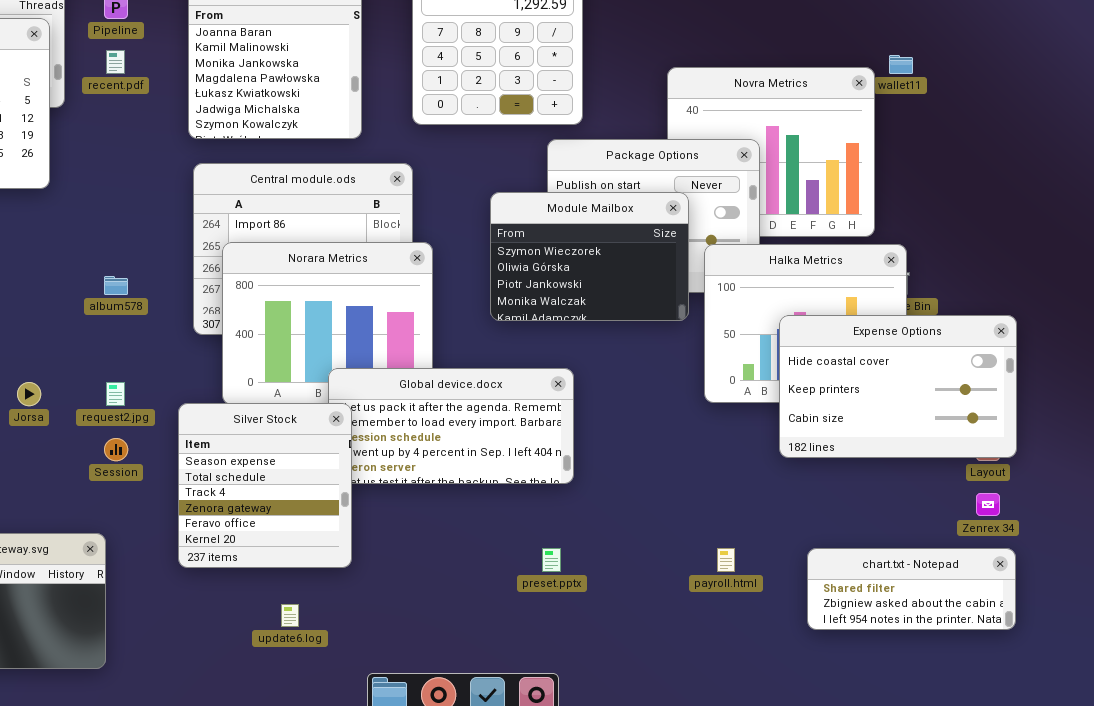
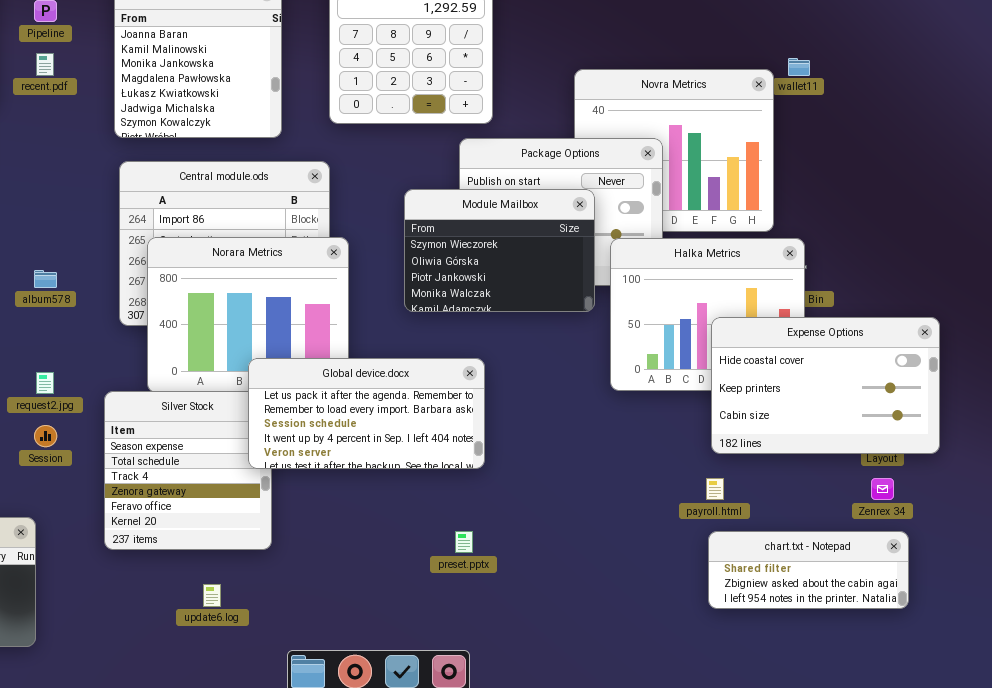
Expense Options: [779,315,1017,458] -> [711,317,940,454], moved
Global device.docx: [328,368,574,484] -> [248,358,485,469], raised
payroll.html: [717,548,735,572] -> [706,478,724,500], moved

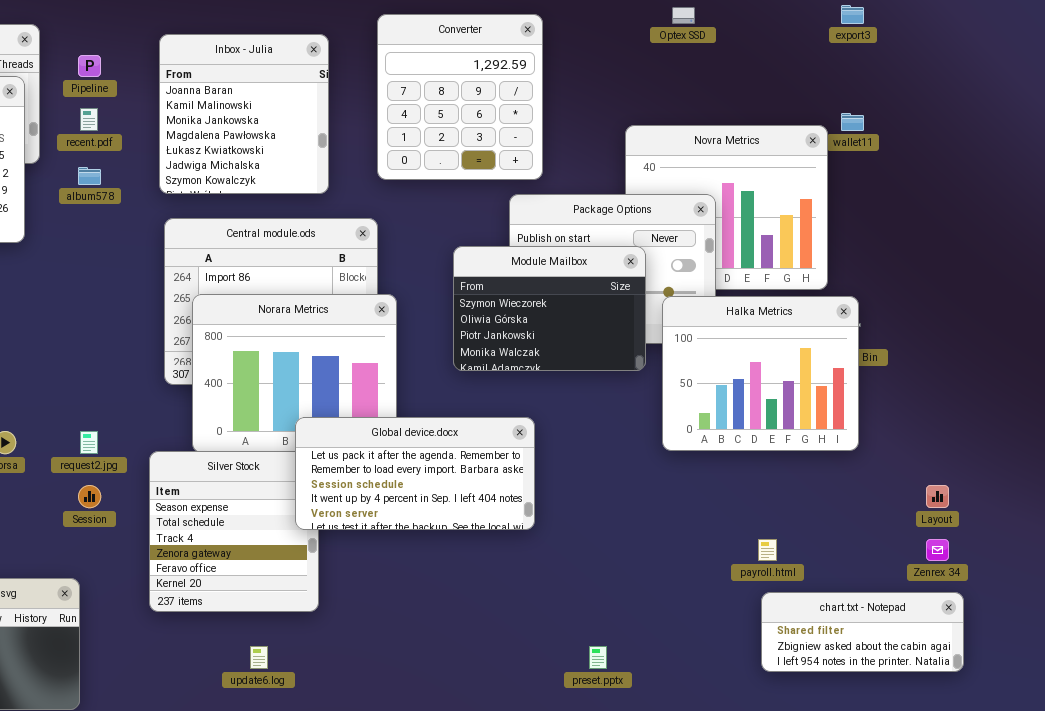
album578: [34,270,57,288] -> [78,167,101,185], moved
Expense Options: [711,317,940,454] -> none, closed
preset.pptx: [455,531,473,553] -> [589,646,607,669], moved

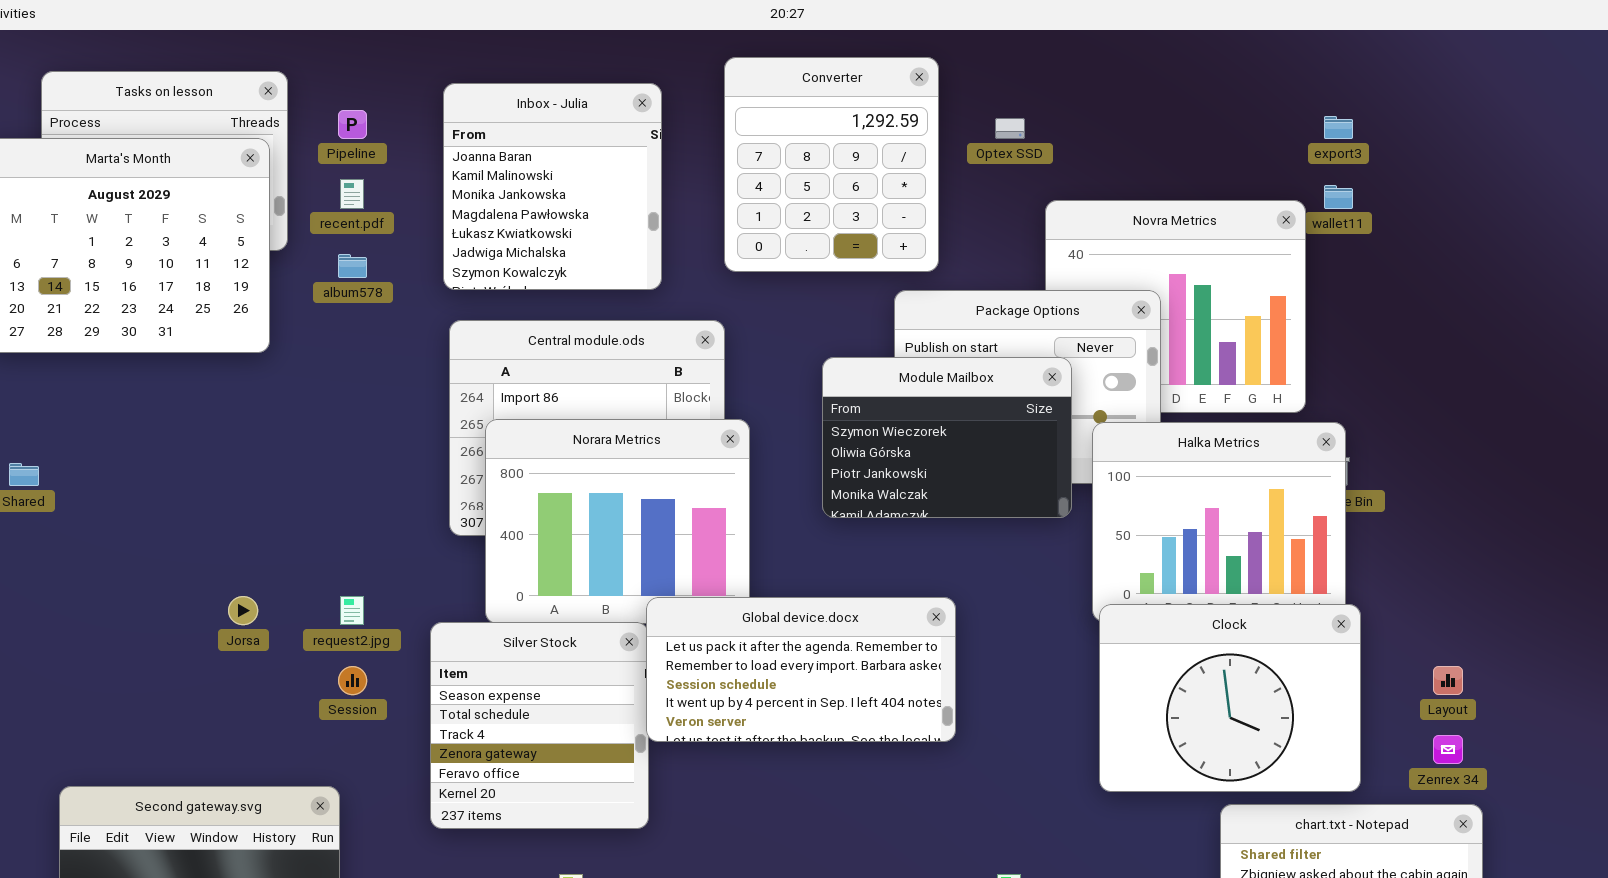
export3: [841,5,864,24] -> [1324,116,1353,139], moved
Optex SSD: [672,7,695,24] -> [995,118,1025,139], moved
Global device.docx: [295,417,535,530] -> [646,597,956,742], moved
Clock: none -> [1099,604,1361,792], opened

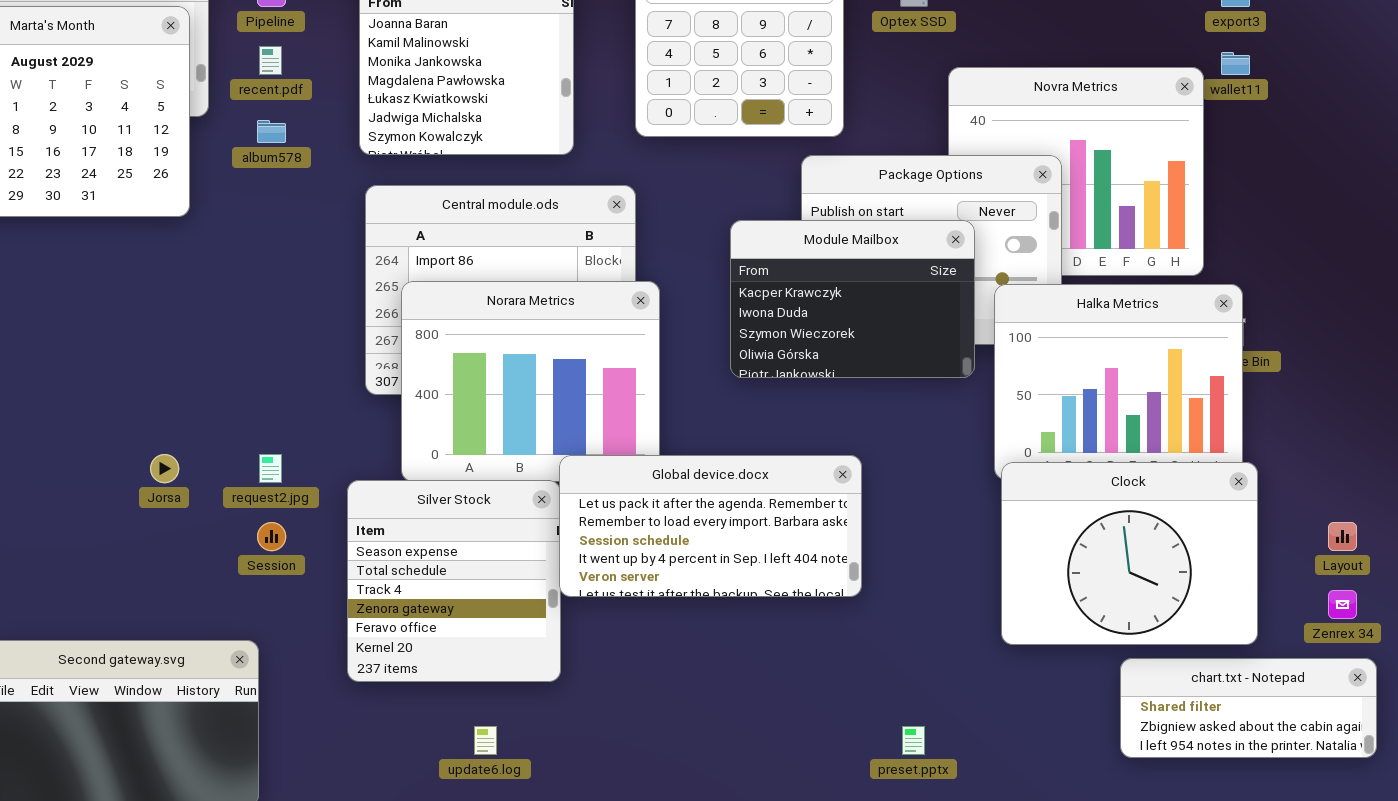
Module Mailbox: [822,357,1072,518] -> [730,220,975,378], scrolled up 2 rows

